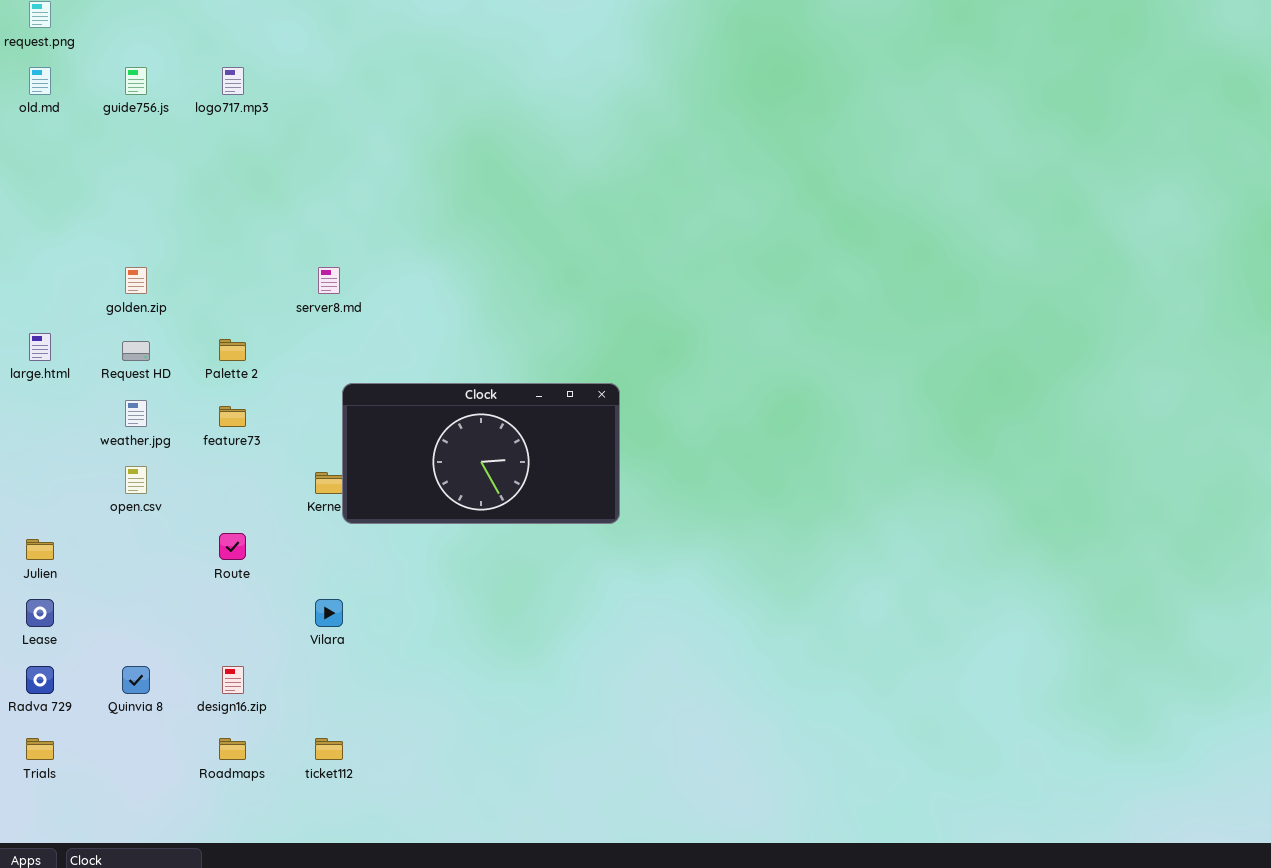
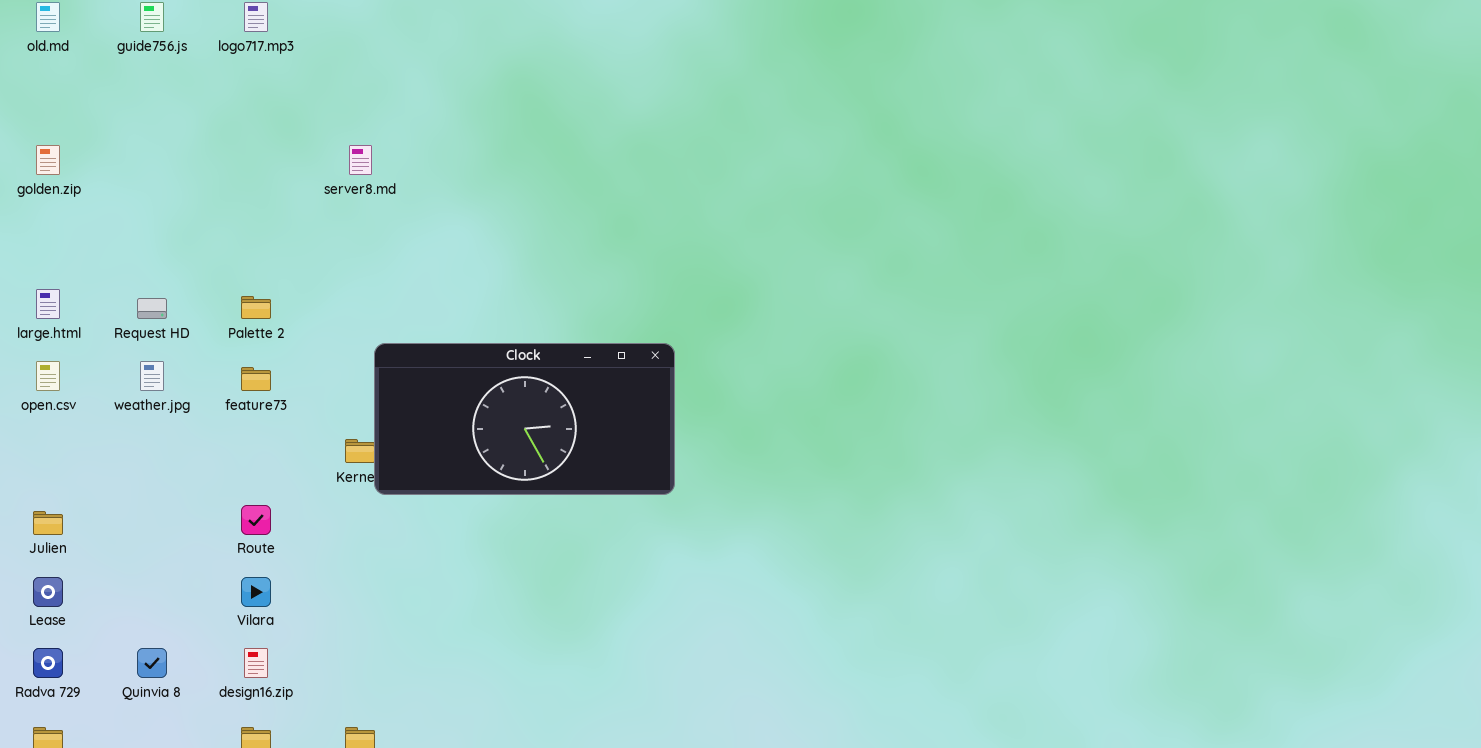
golden.zip: [125,267,147,294] -> [36,145,60,175], moved
server8.md: [318,267,340,294] -> [349,145,372,175], moved
open.csv: [125,466,147,494] -> [36,361,60,391], moved
Vilara: [315,599,343,627] -> [241,577,271,607], moved

